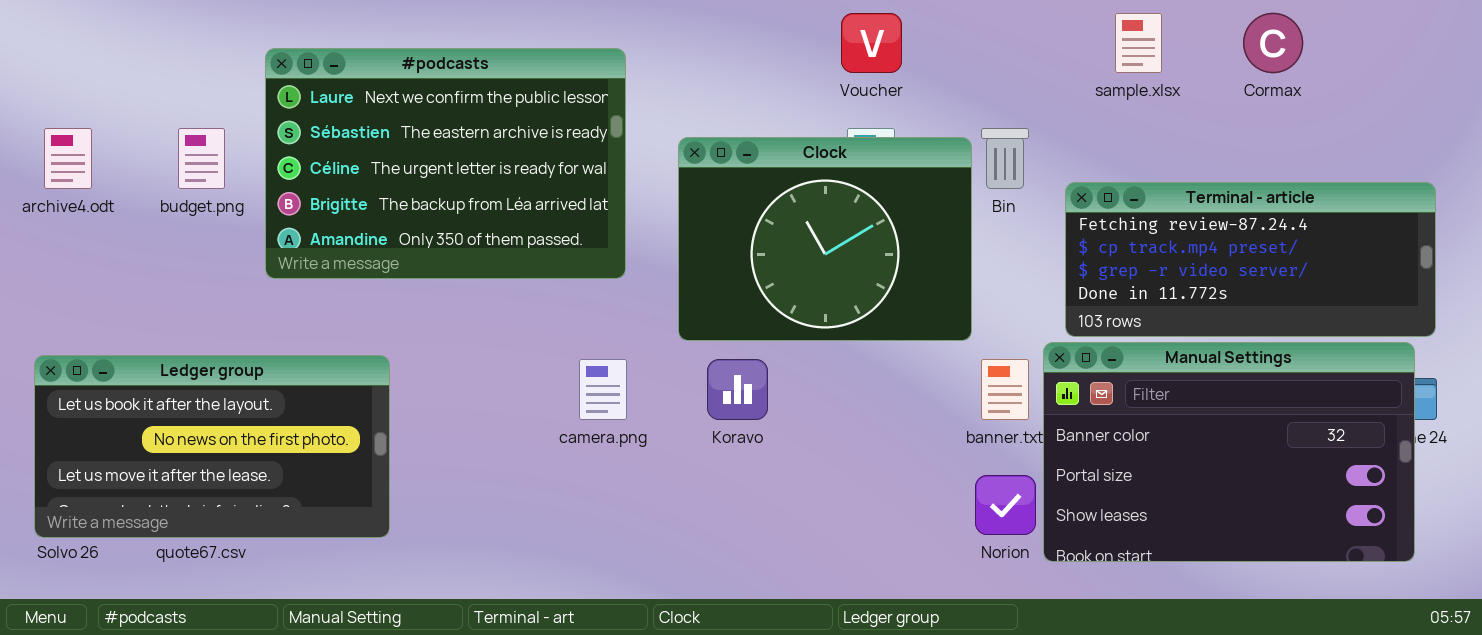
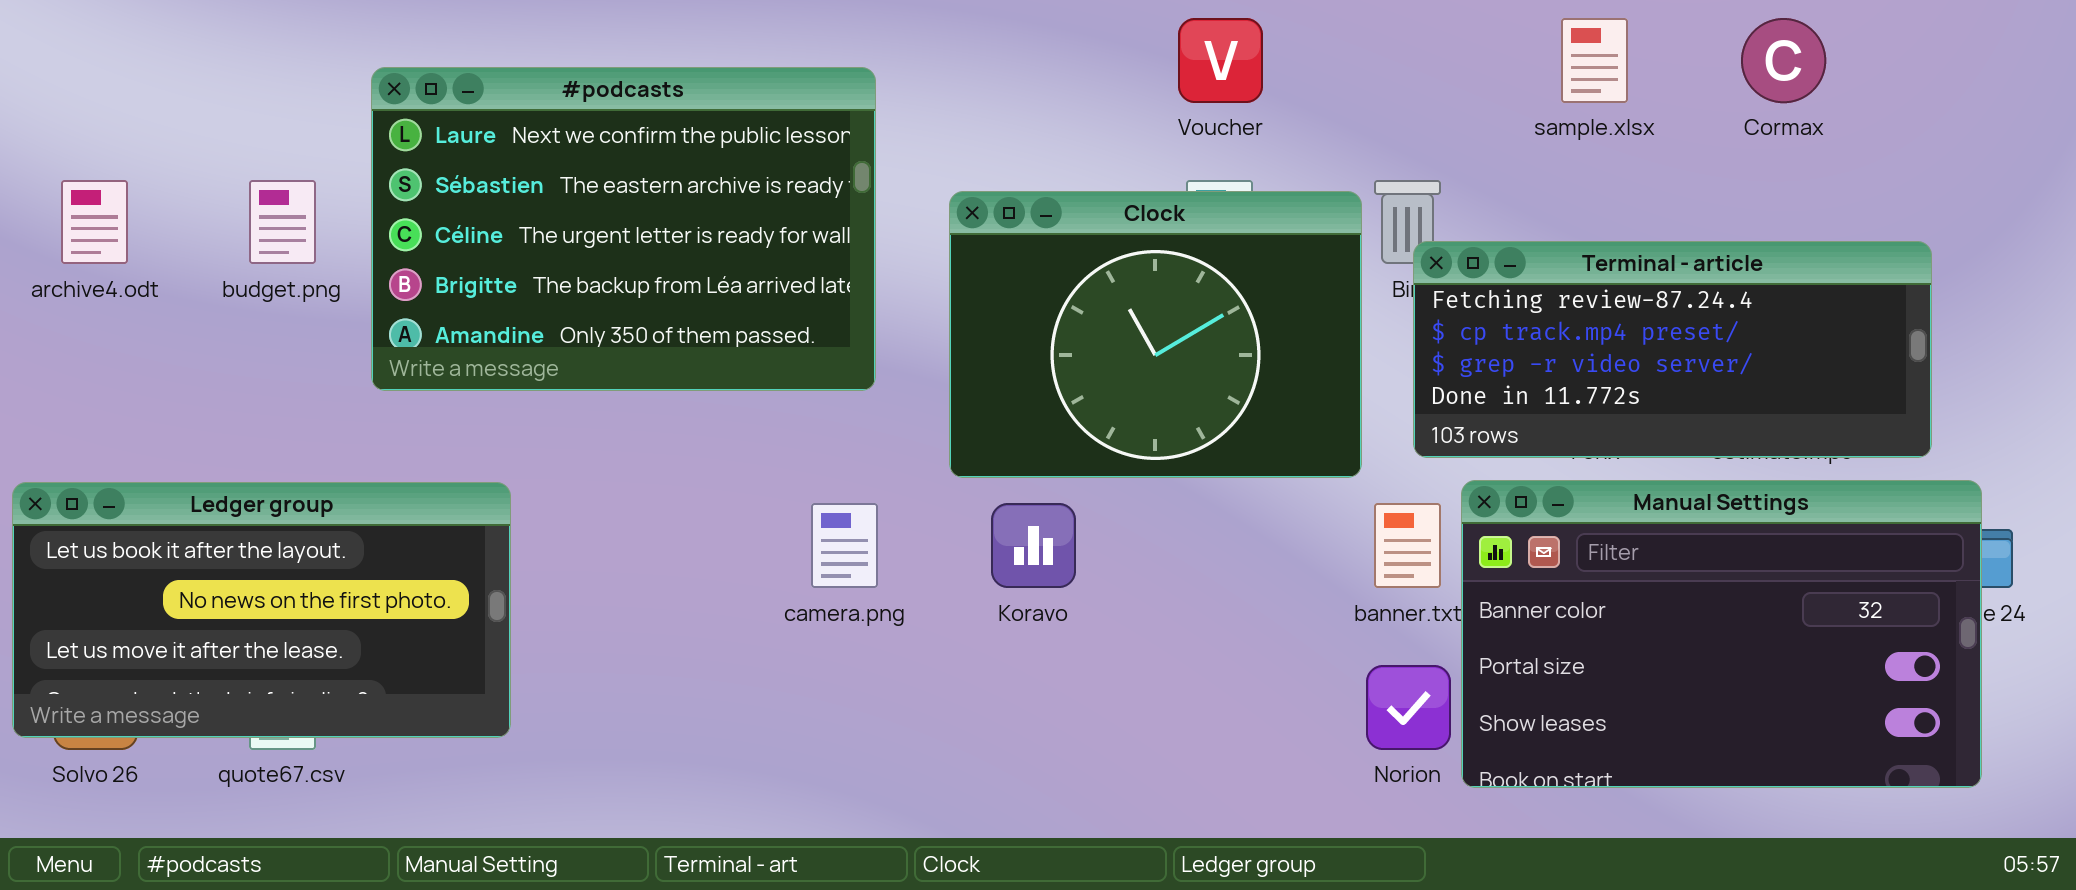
Terminal - article: [1065,182,1436,337] -> [1413,241,1932,458], moved
Ledger group: [34,355,390,538] -> [12,482,511,738], moved

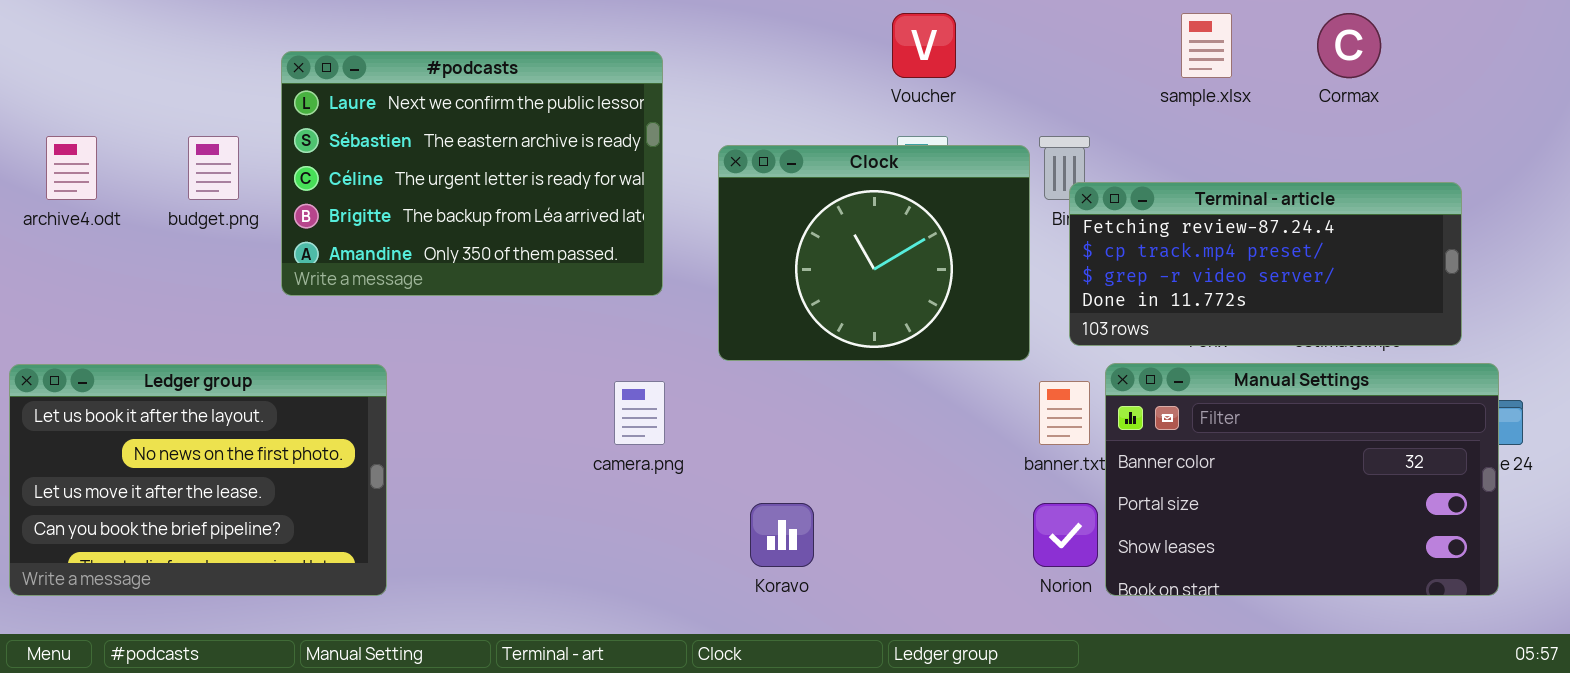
Ledger group: [12,482,511,738] -> [9,364,387,596], resized
Koravo: [991,503,1076,588] -> [750,503,814,567], moved

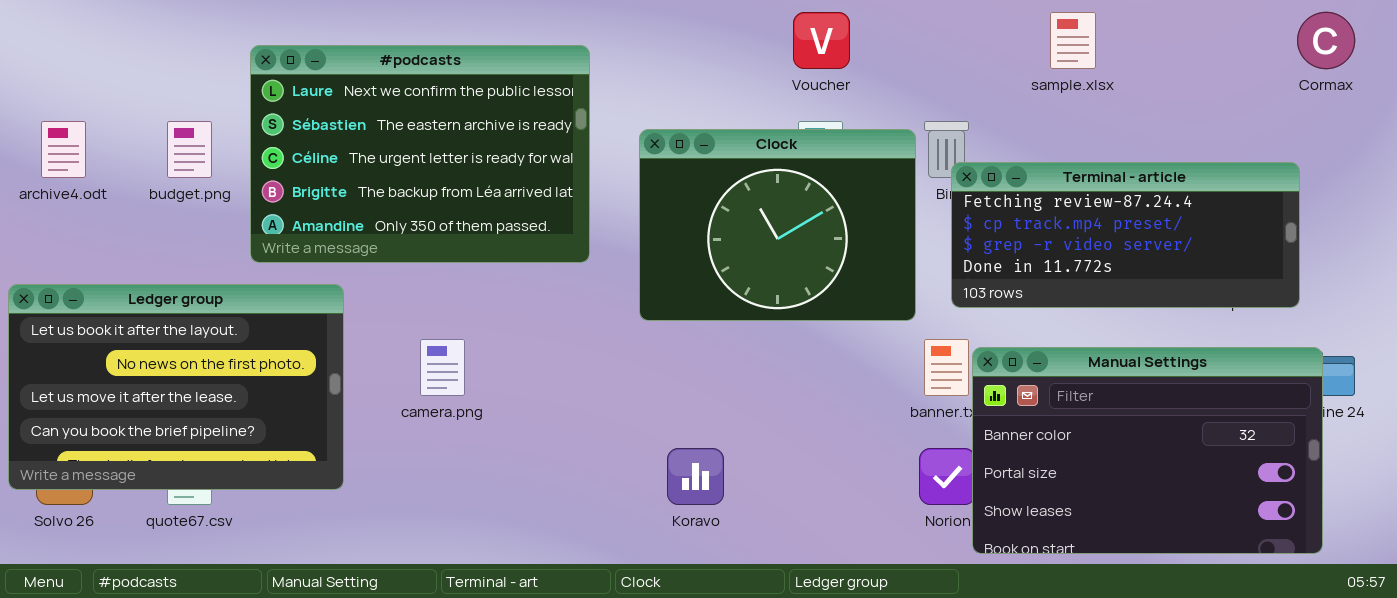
Cormax: [1317,13,1381,78] -> [1297,12,1355,69], moved
Manual Settings: [1105,363,1499,596] -> [972,347,1323,554], moved
Ledger group: [9,364,387,596] -> [8,284,344,490], moved
camera.png: [614,381,665,445] -> [420,339,465,396], moved

